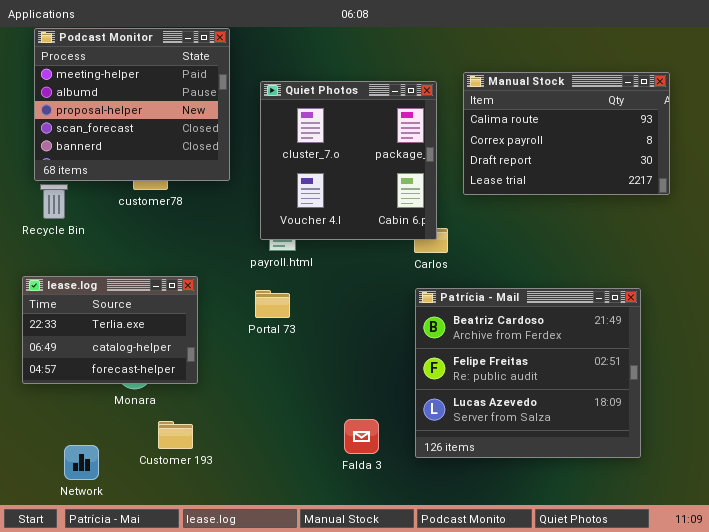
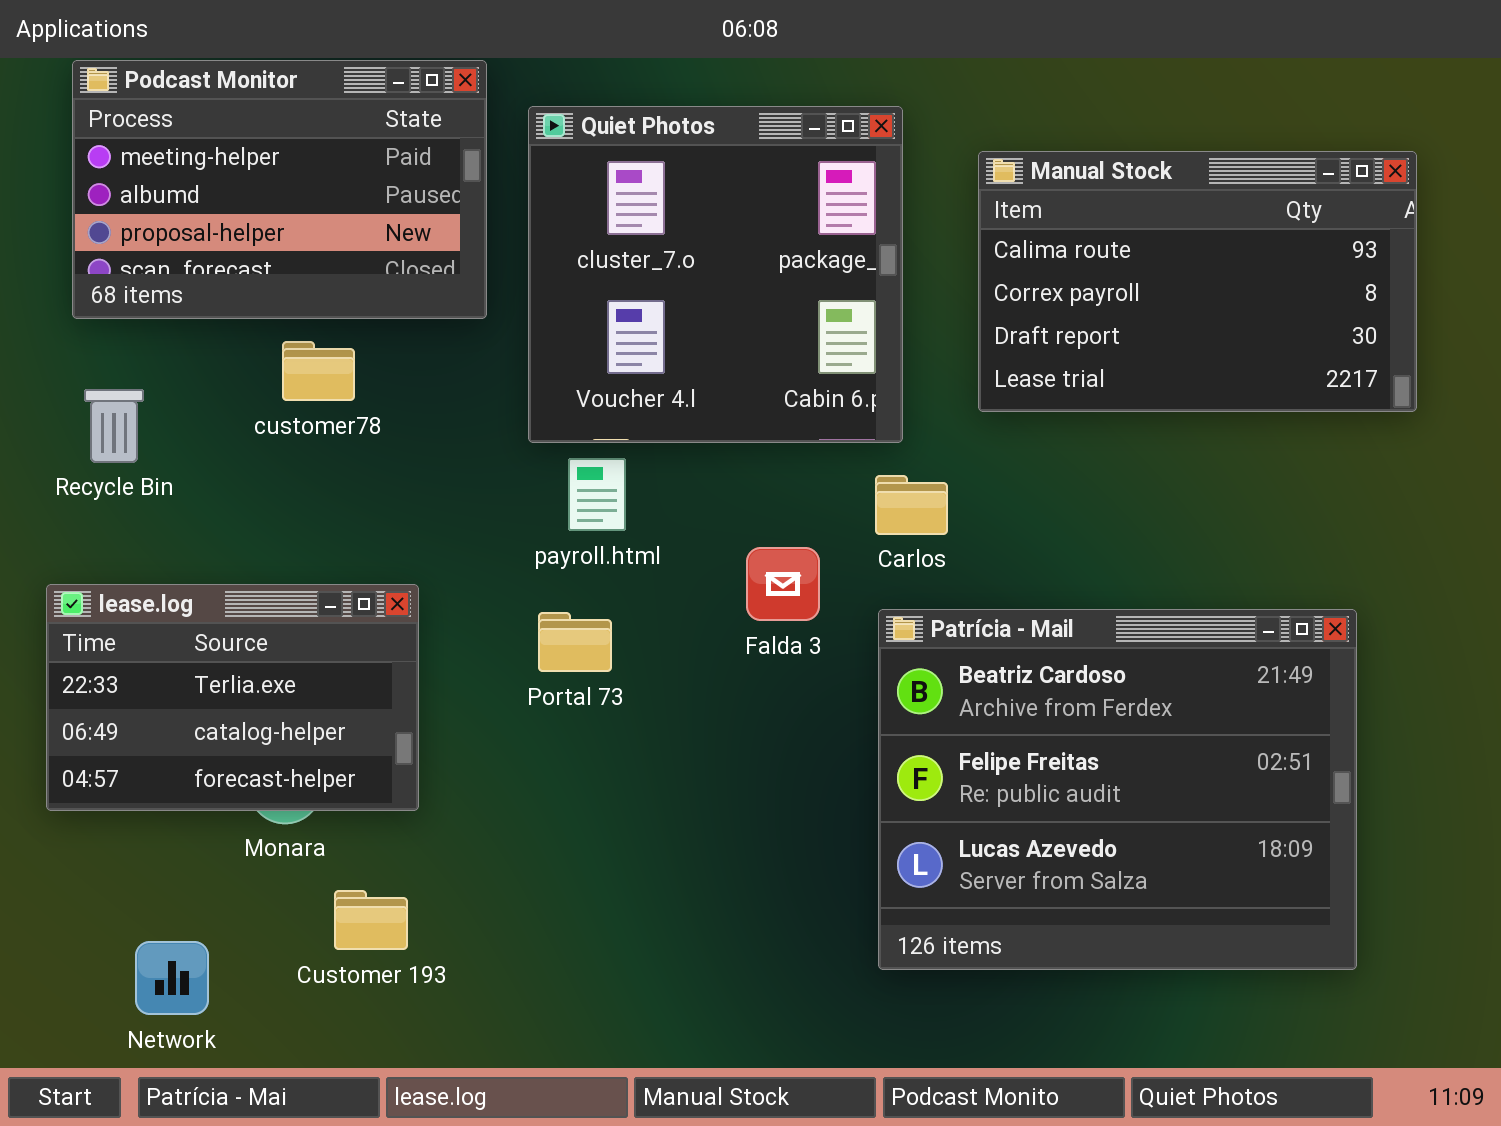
Podcast Monitor: [34,28,230,181] -> [72,60,487,319], resized
Quiet Photos: [260,81,437,240] -> [528,106,903,443], moved
Falda 3: [344,419,379,454] -> [746,547,820,621], moved

